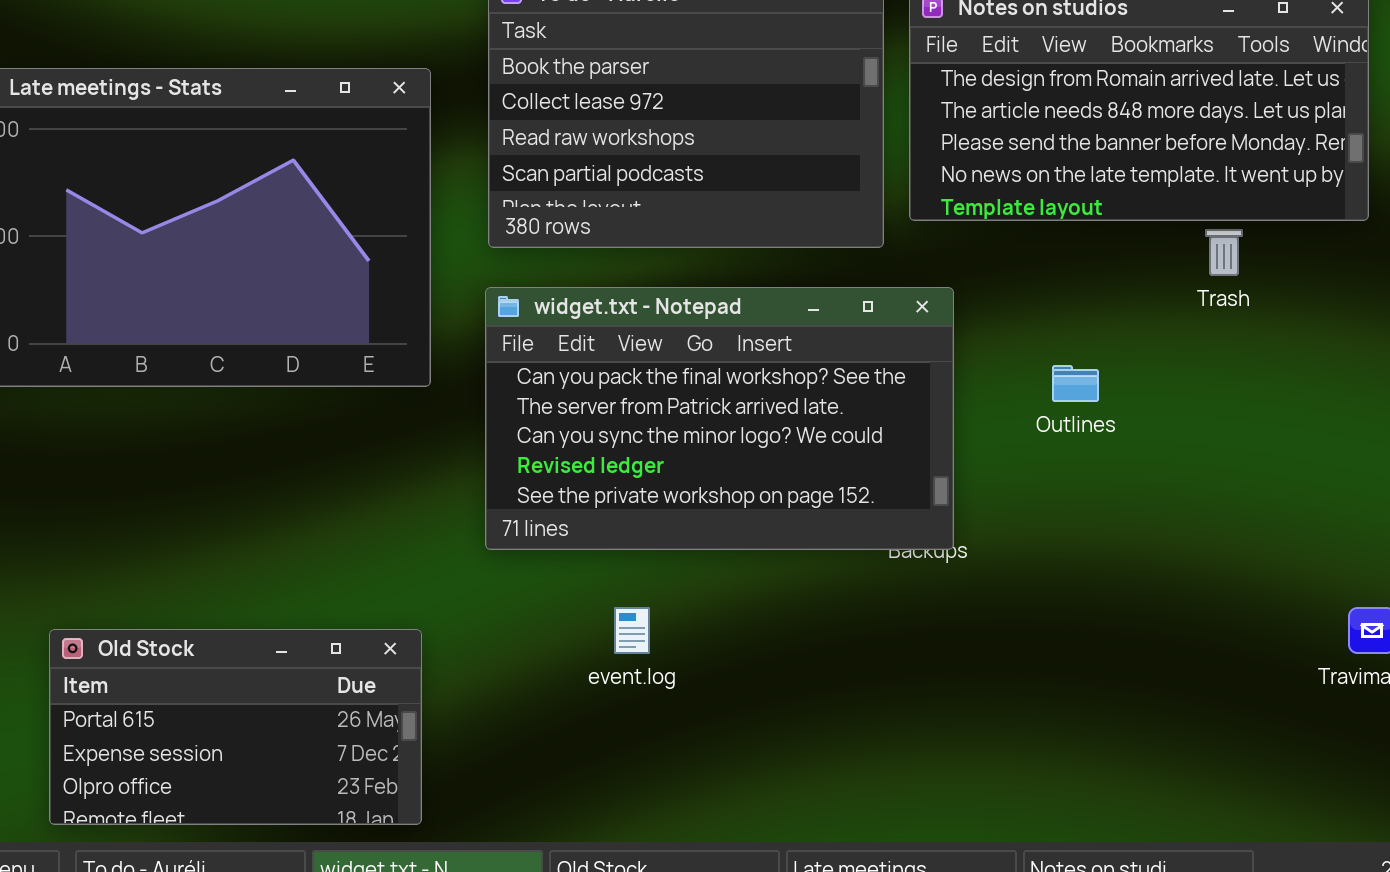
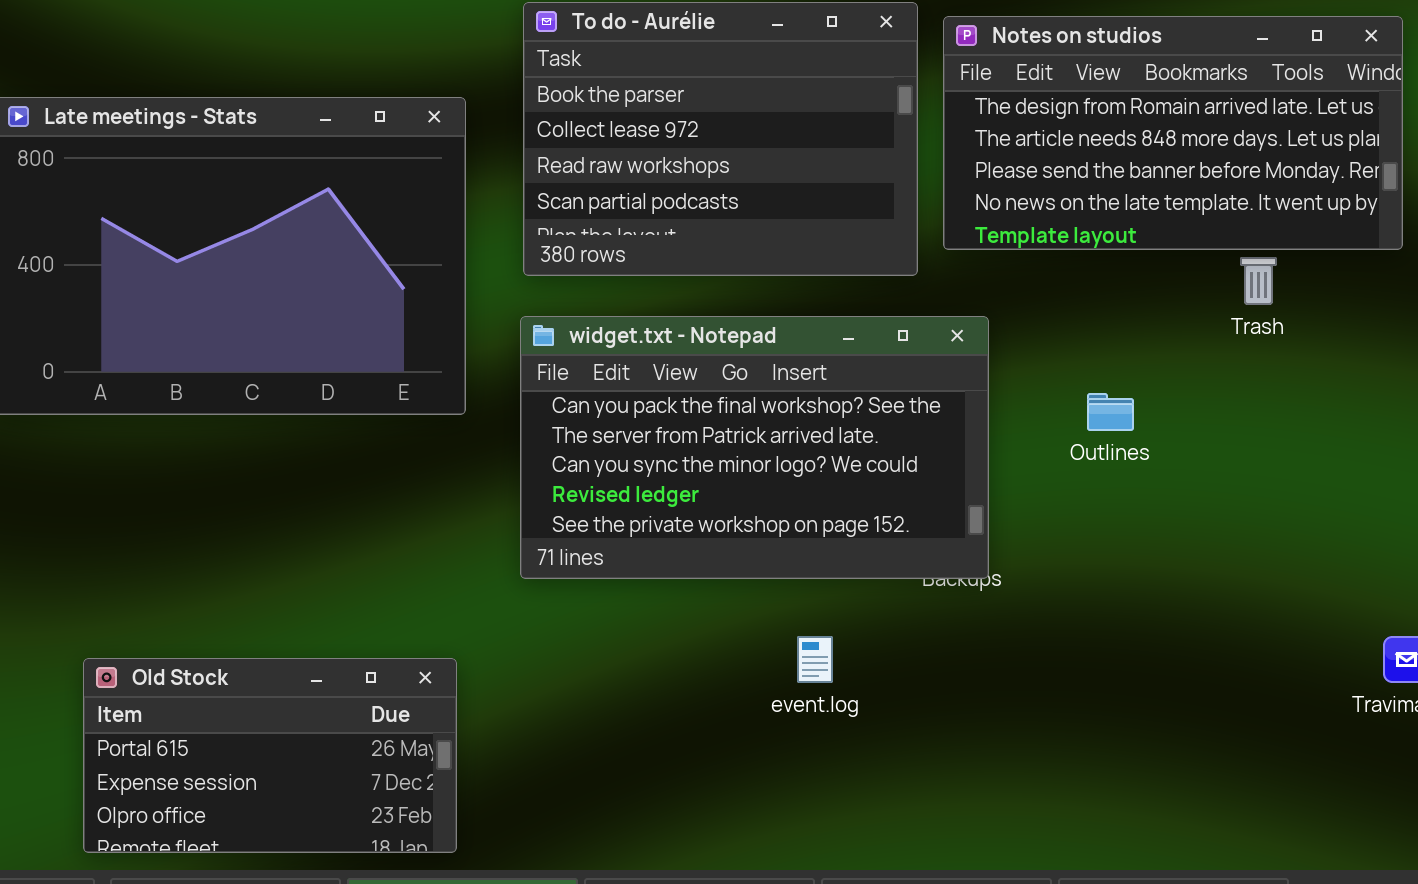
event.log: [614,607,650,654] -> [797,636,833,683], moved

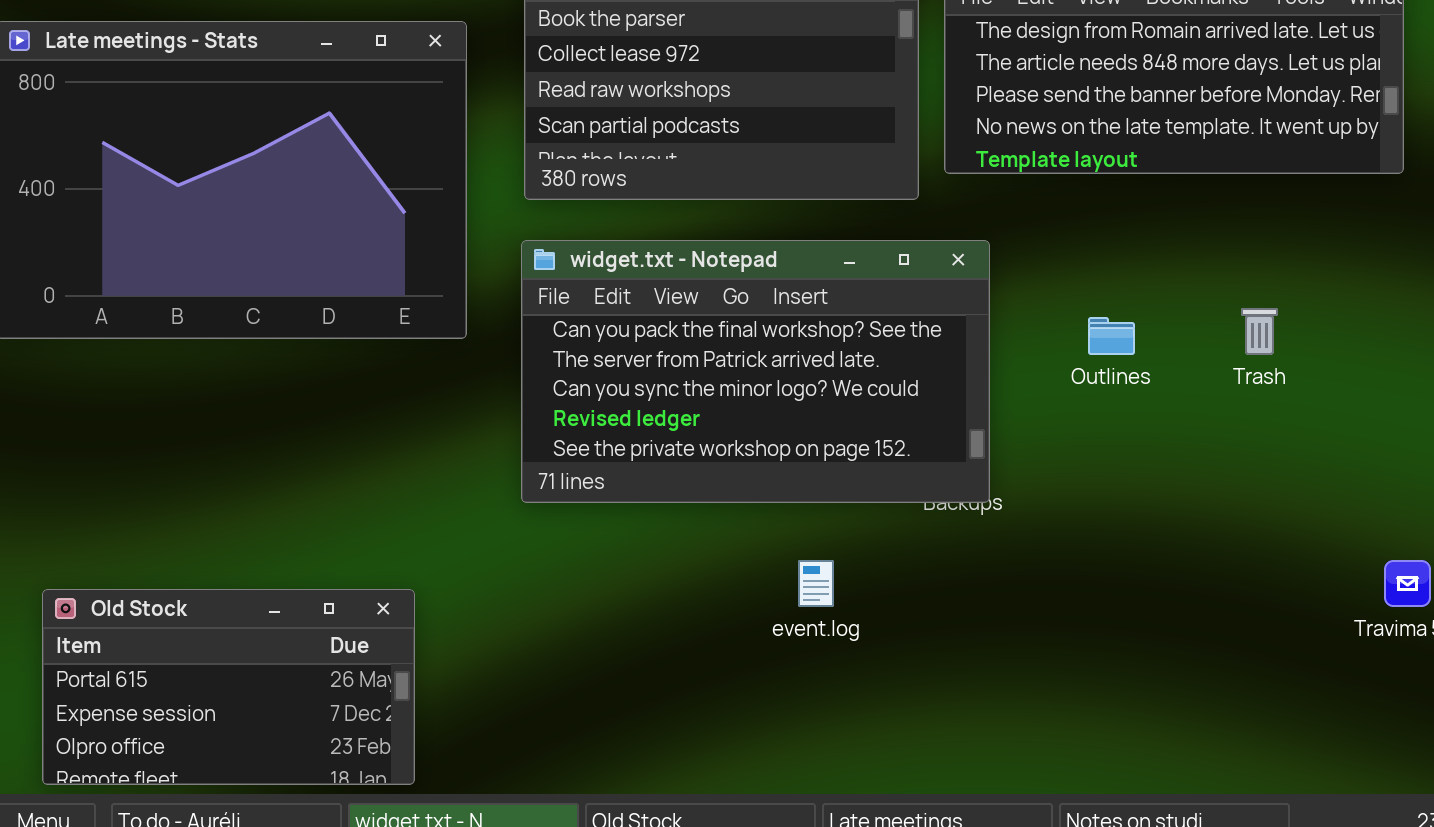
Trash: [1240,257,1277,305] -> [1241,308,1278,355], moved
Old Stock: [83,658,457,853] -> [42,589,415,785], moved

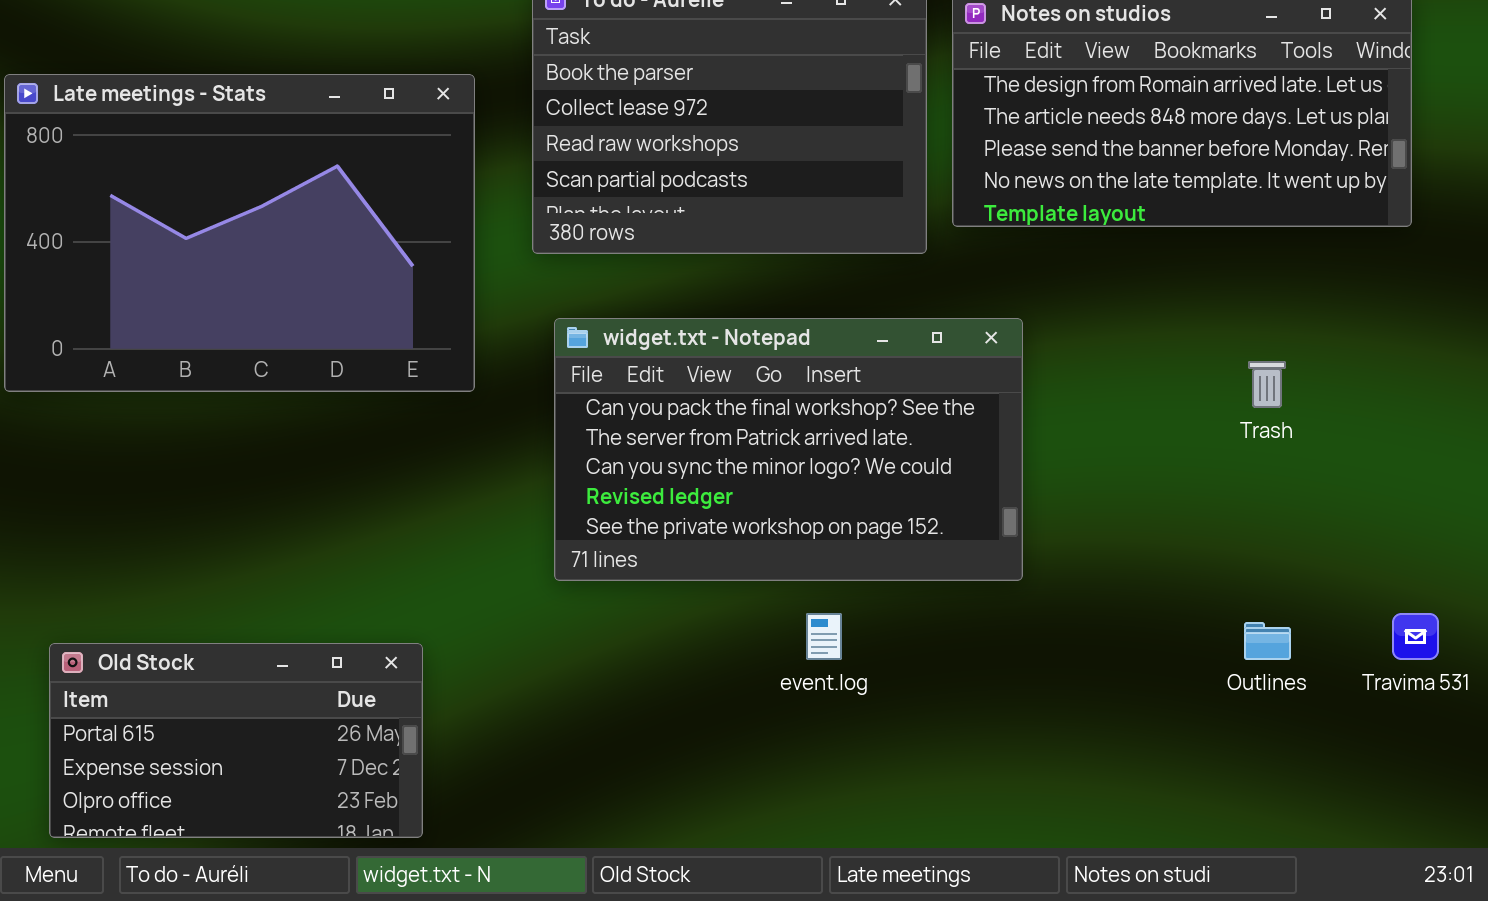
widget.txt - Notepad: [521,240,990,503] -> [554,318,1023,581], moved
Outlines: [1088,317,1135,355] -> [1244,622,1291,660], moved

